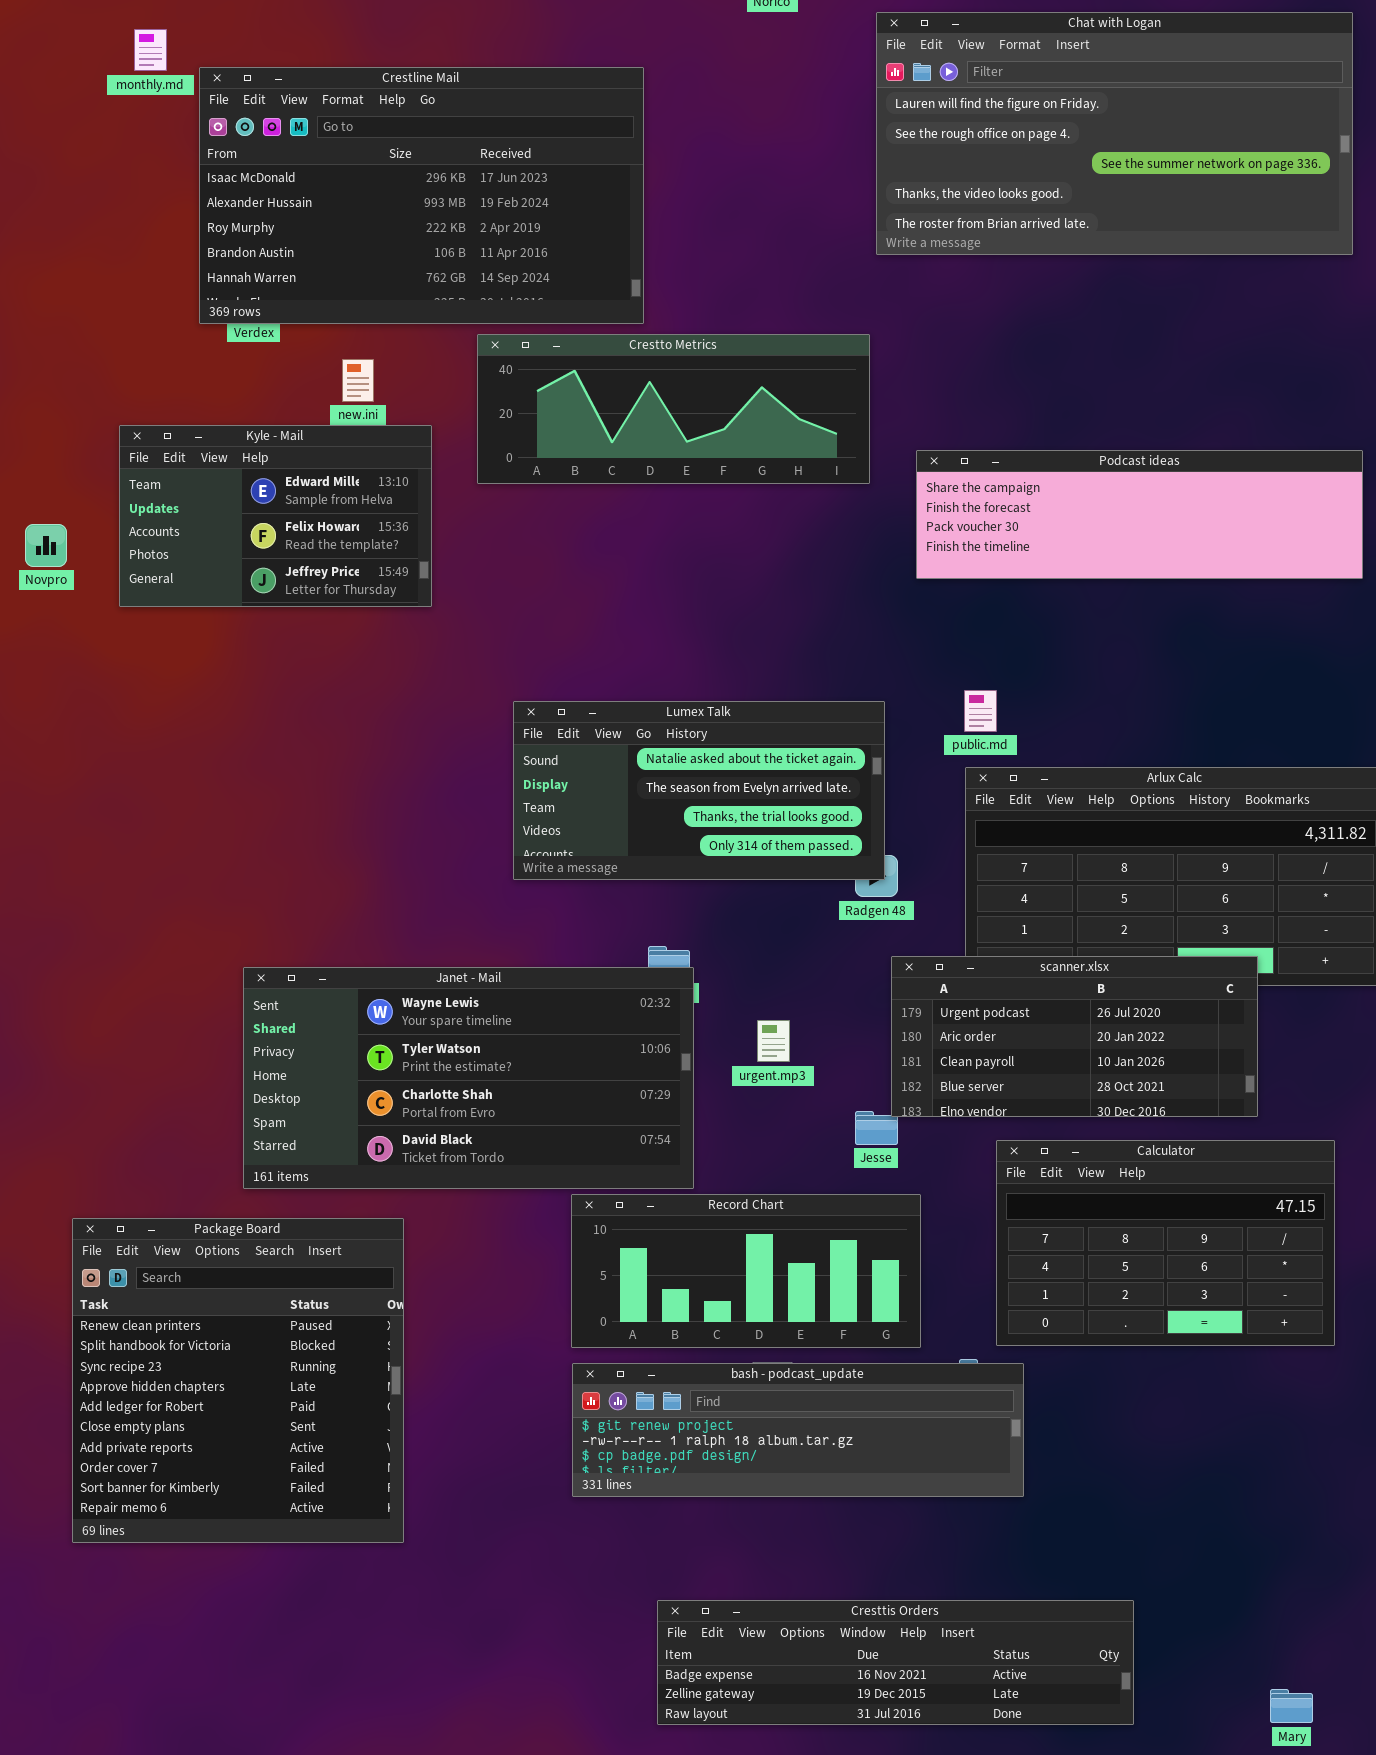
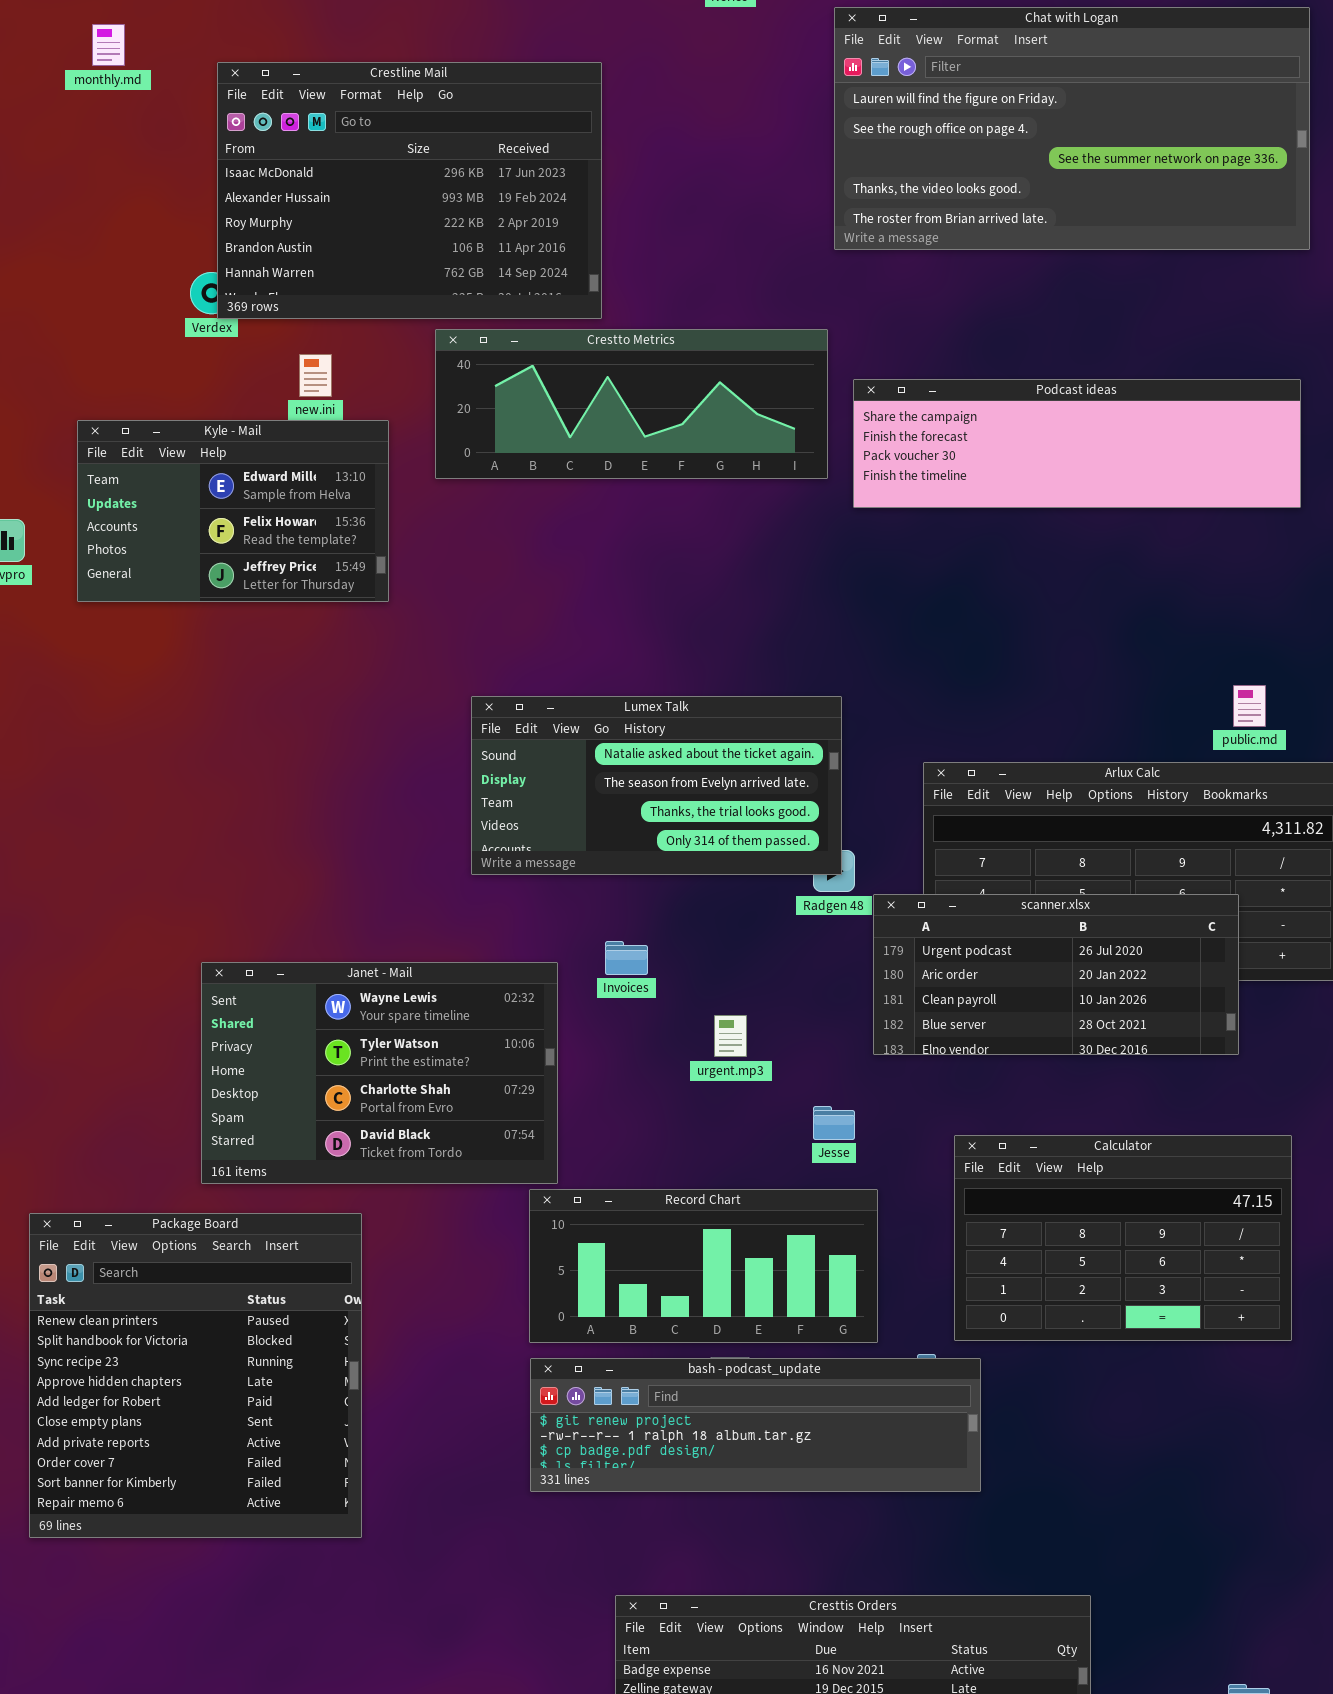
Crestline Mail: [199,67,644,324] -> [217,62,602,319], resized
Podcast ideas: [916,450,1363,579] -> [853,379,1301,508], moved
public.md: [964,690,997,732] -> [1233,685,1266,727], moved
scanner.xlsx: [891,956,1258,1117] -> [873,894,1239,1055], moved
Janet - Mail: [243,967,694,1189] -> [201,962,558,1184], resized

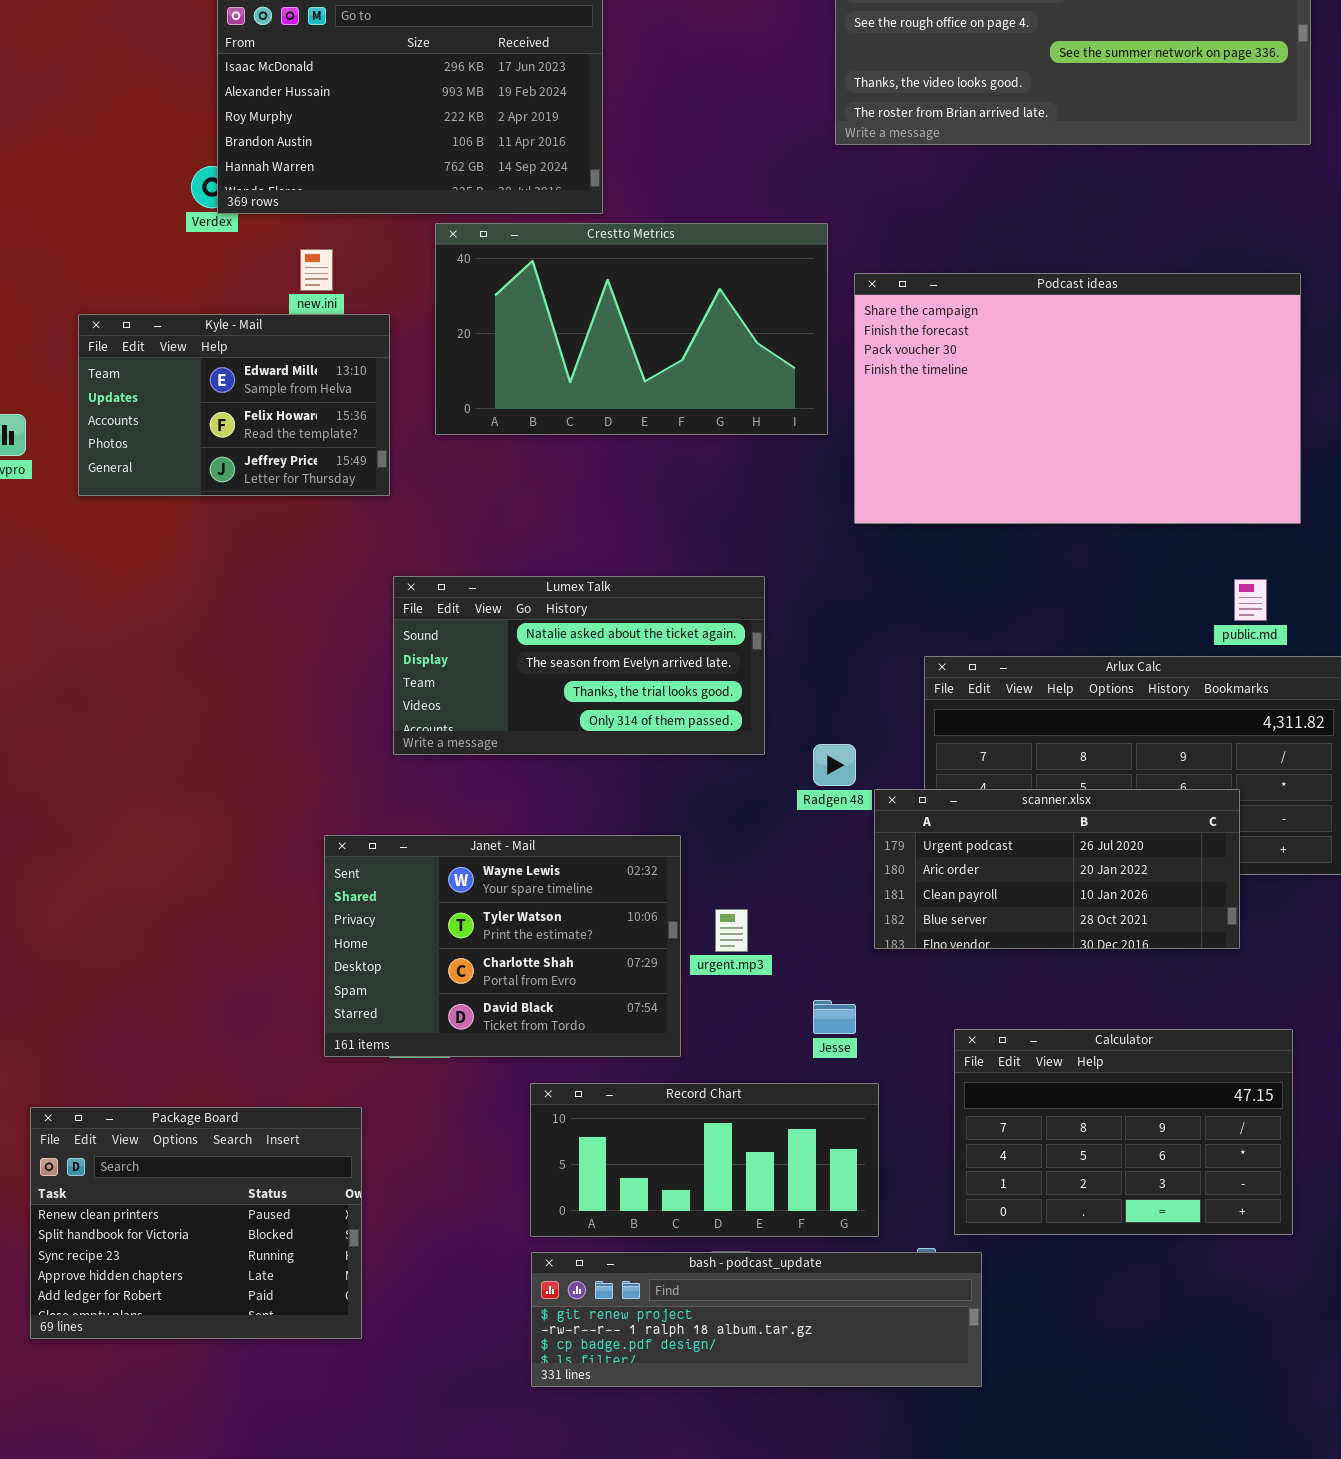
Crestto Metrics: [435,329,828,479] -> [435,223,828,435], resized
Podcast ideas: [853,379,1301,508] -> [854,273,1301,524], resized
Lumex Talk: [471,696,842,875] -> [393,576,765,755], moved
Janet - Mail: [201,962,558,1184] -> [324,835,681,1057], moved
Package Board: [29,1213,362,1538] -> [30,1107,362,1339], resized

